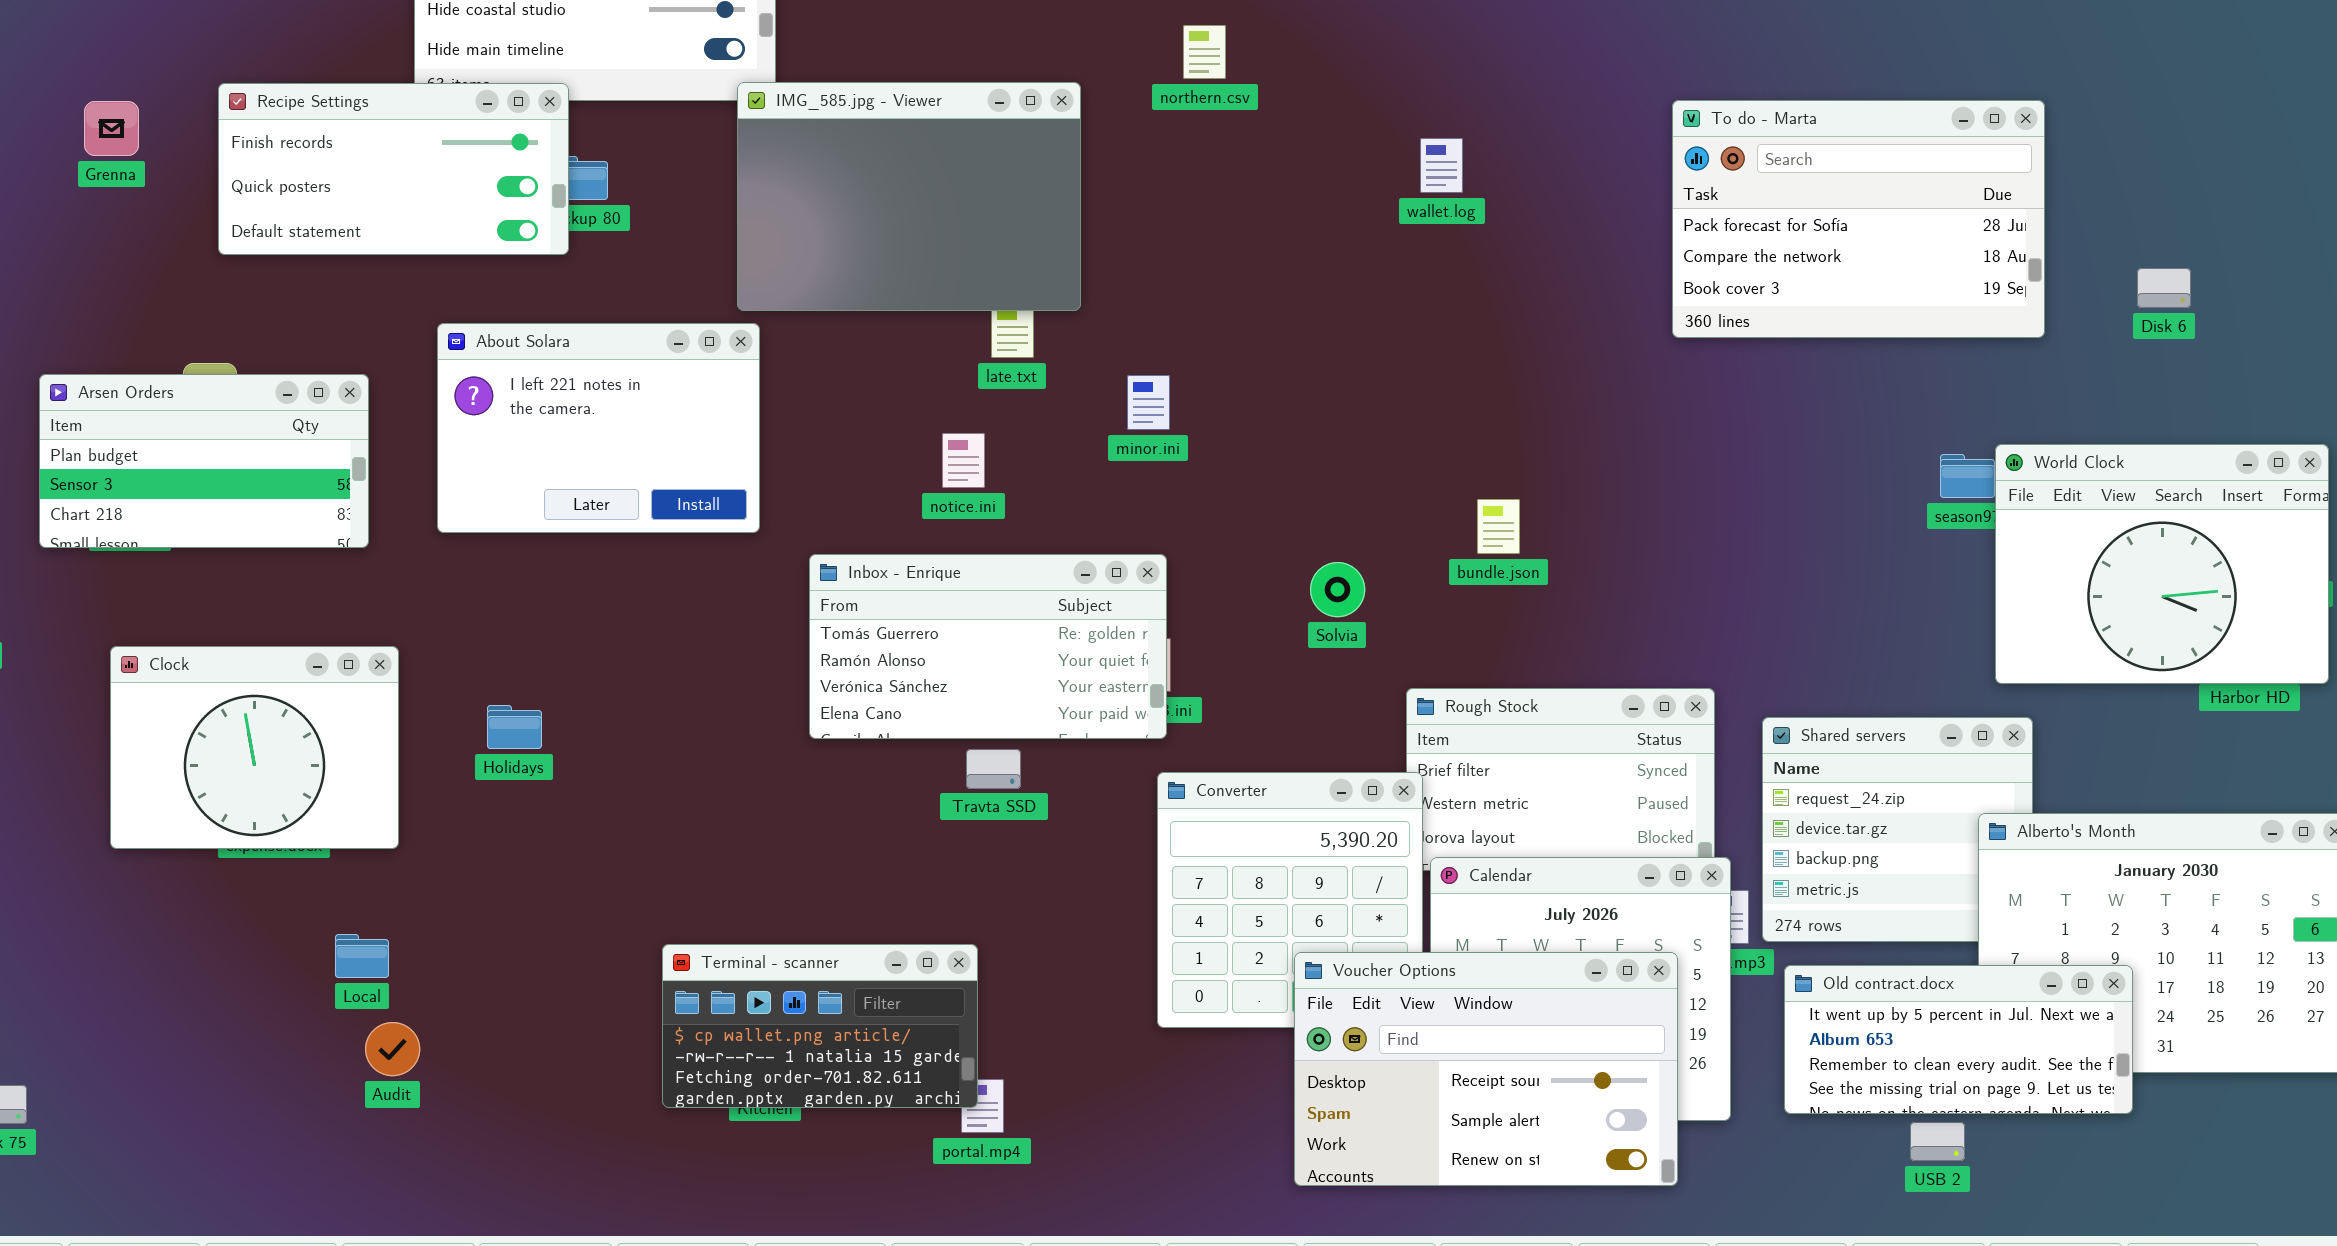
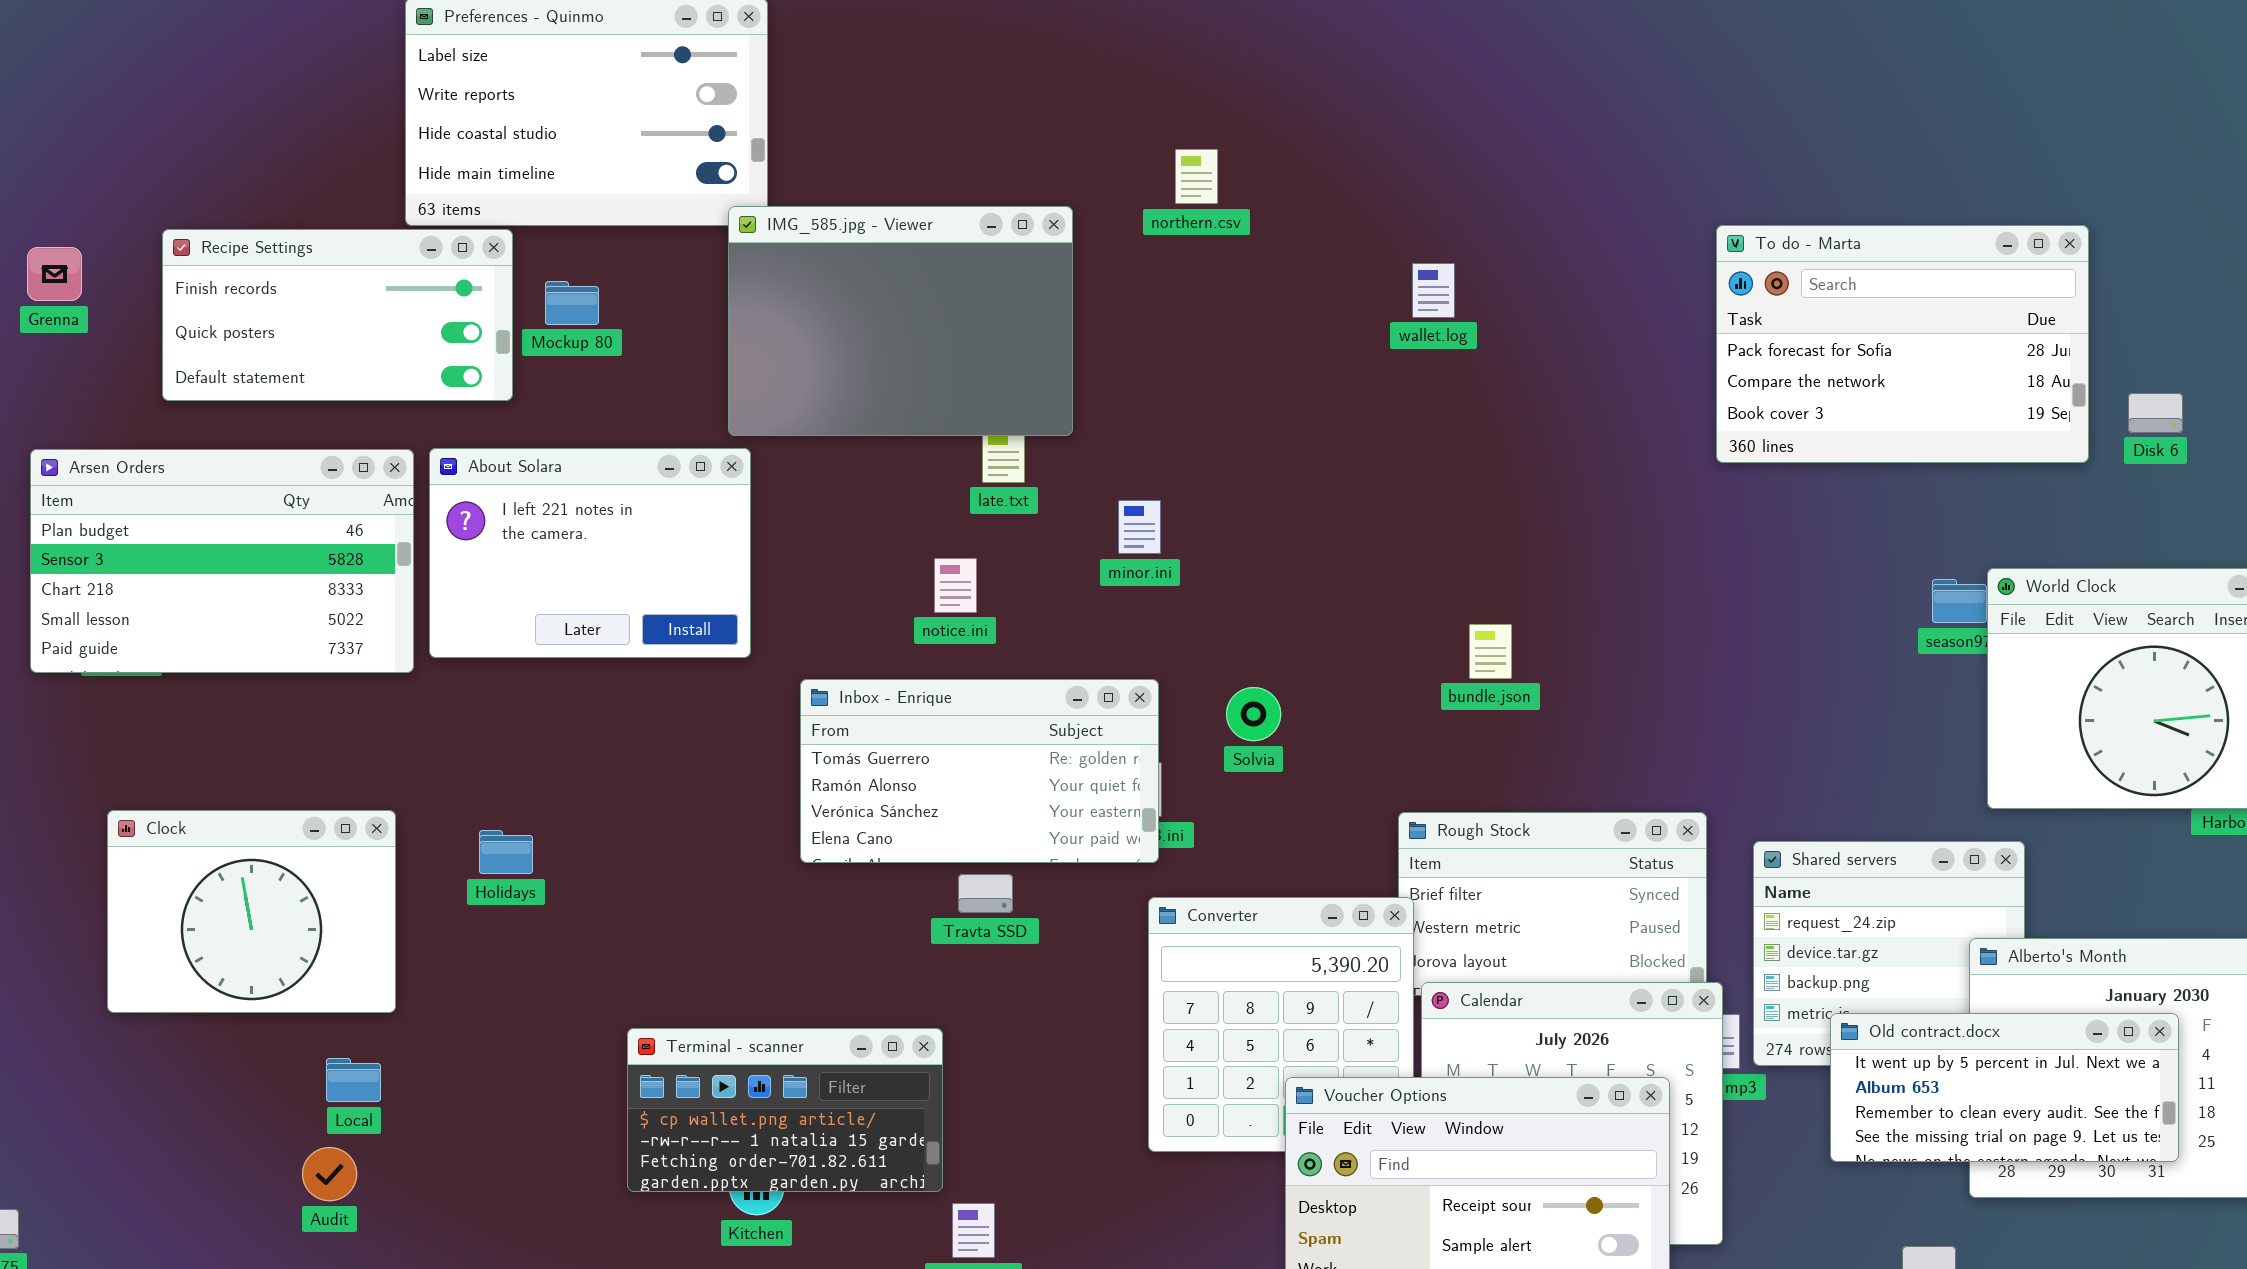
Recipe Settings: [218,83,569,255] -> [162,229,513,401], moved
To do - Marta: [1672,100,2045,338] -> [1716,225,2089,463], moved
Grenna: [84,101,139,156] -> [27,247,82,301], moved
Arsen Orders: [39,374,369,548] -> [30,449,414,673], resized
Solvia: [1310,562,1365,617] -> [1226,687,1281,741], moved
Clock: [110,646,399,849] -> [107,810,396,1013], moved
Terminal - scanner: [662,944,978,1108] -> [627,1028,943,1192], moved
Old contract.docx: [1784,965,2133,1114] -> [1830,1013,2179,1162], moved
Audit: [365,1022,420,1076] -> [302,1147,357,1201], moved

